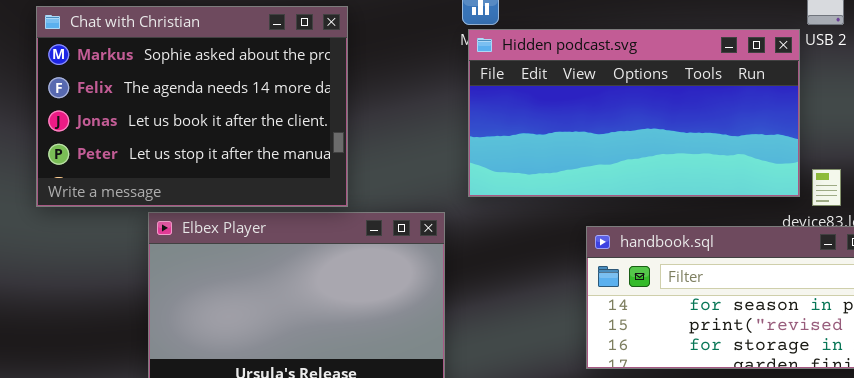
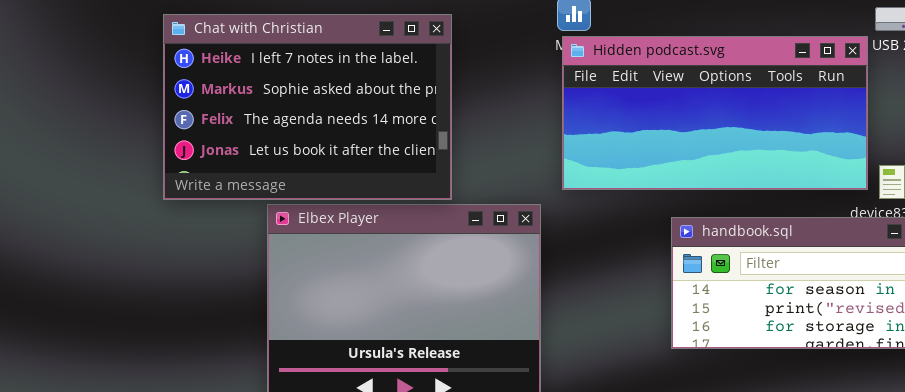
Chat with Christian: [36,6,348,207] -> [163,14,452,200], scrolled up 1 row

